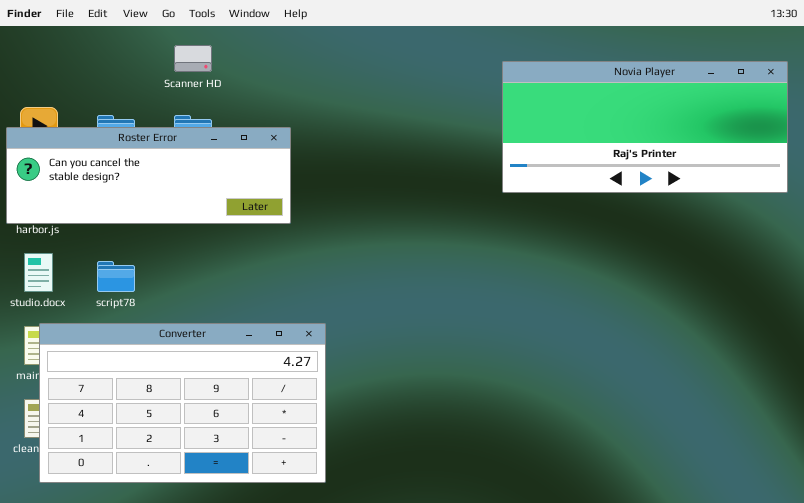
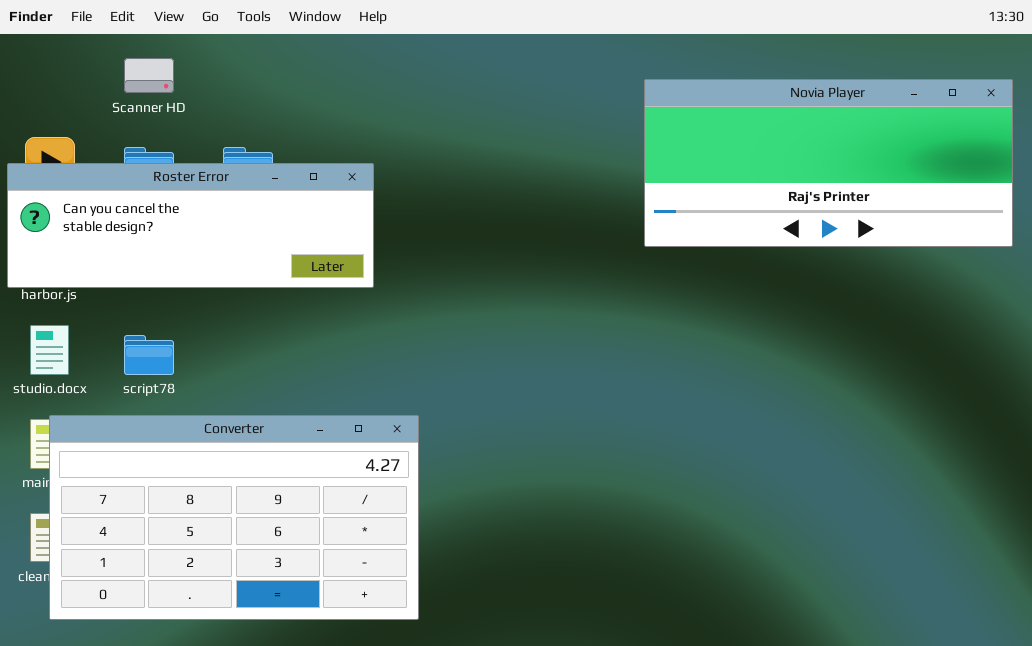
Scanner HD: [174,45,212,72] -> [124,58,174,93], moved

